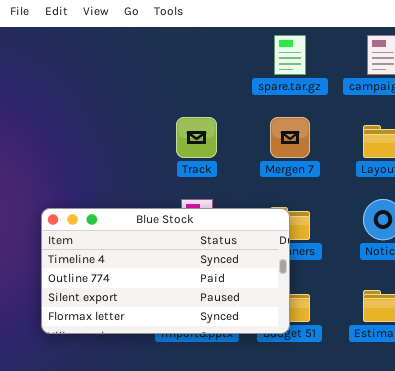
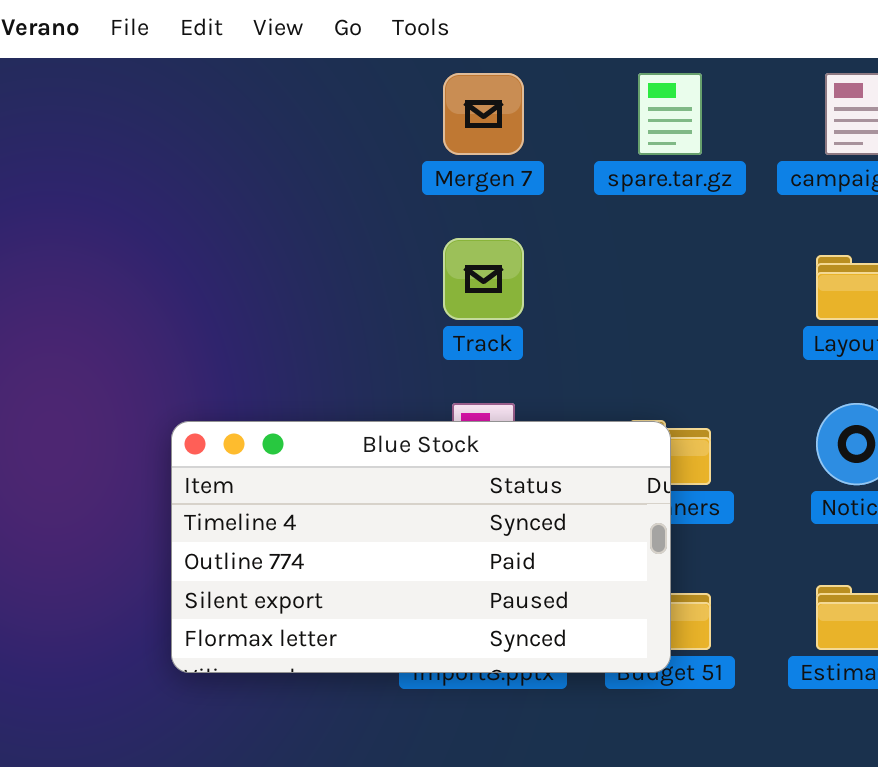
Mergen 7: [270,117,310,158] -> [443,73,524,155], moved

